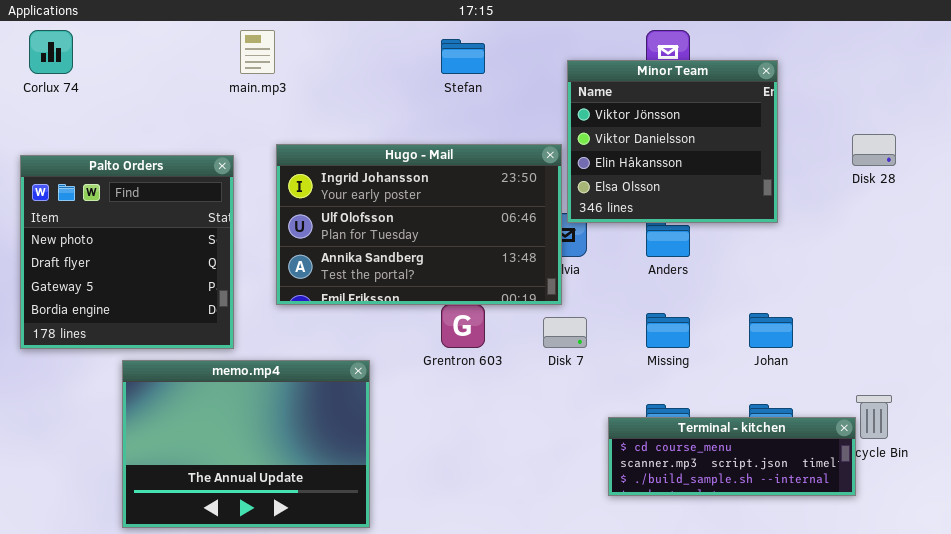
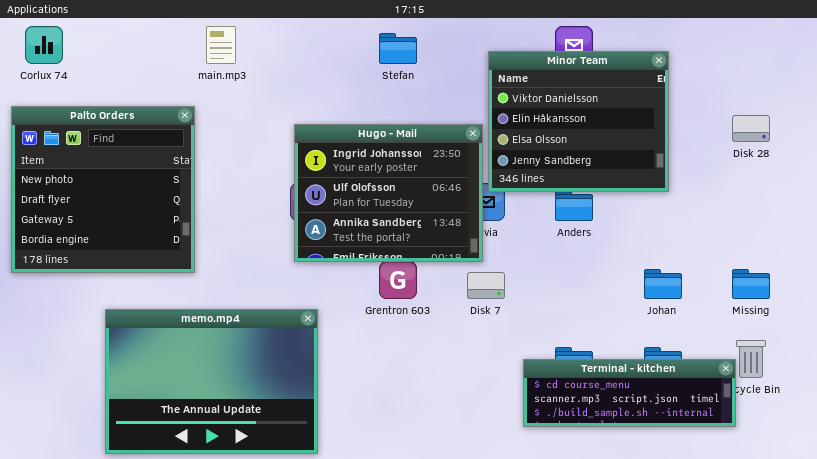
Minor Team: [567,60,778,223] -> [488,51,669,192], scrolled down 1 row
Hugo - Mail: [276,144,562,305] -> [294,124,483,262], resized
Palto Orders: [20,155,234,349] -> [11,106,195,273], moved
Missing: [646,313,690,348] -> [732,269,770,299], moved

